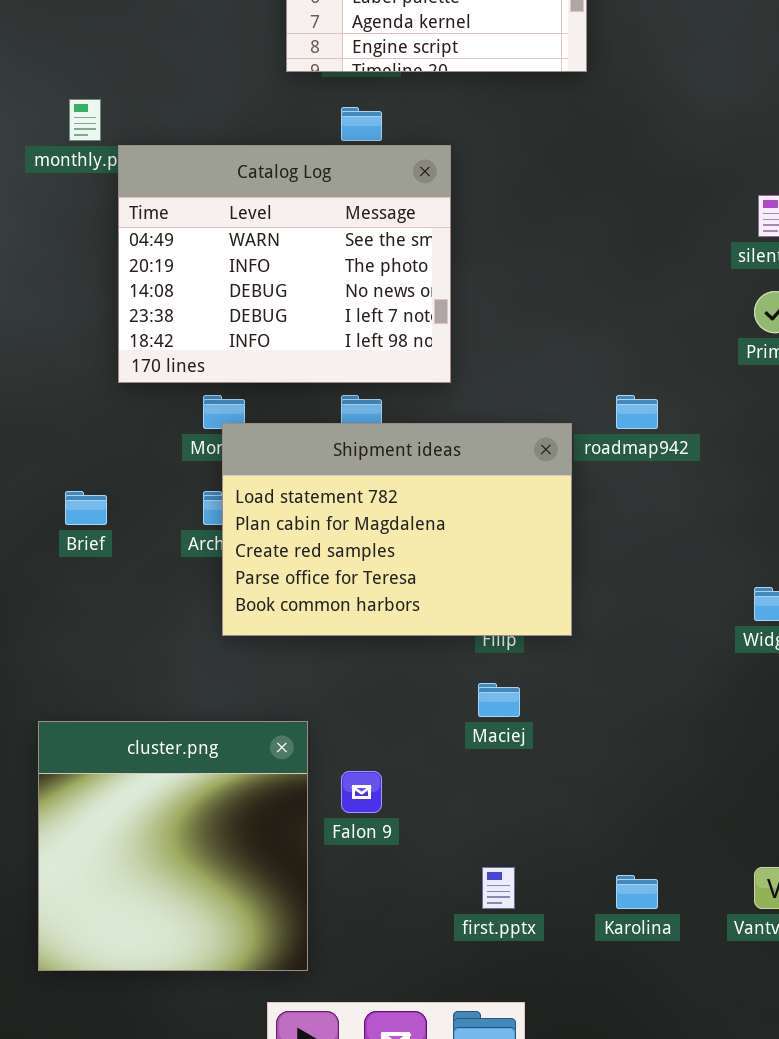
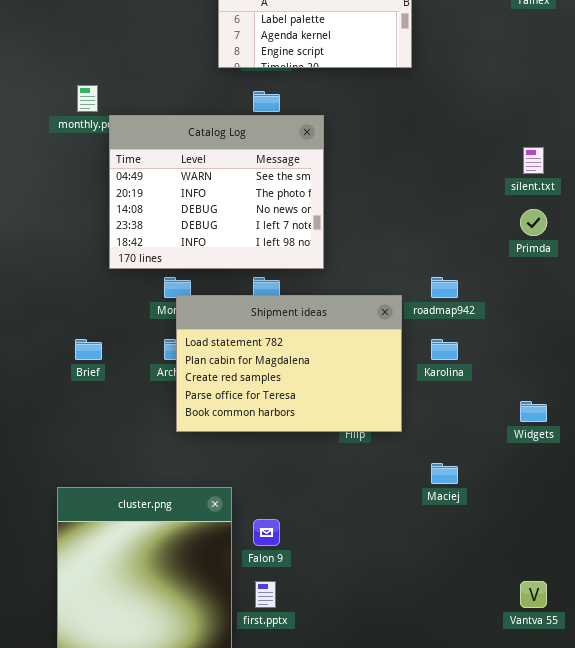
Maciej: [478,683,520,717] -> [431,463,458,484], moved
first.pptx: [482,867,515,909] -> [255,581,276,608], moved
Karolina: [616,875,658,909] -> [431,339,458,360], moved

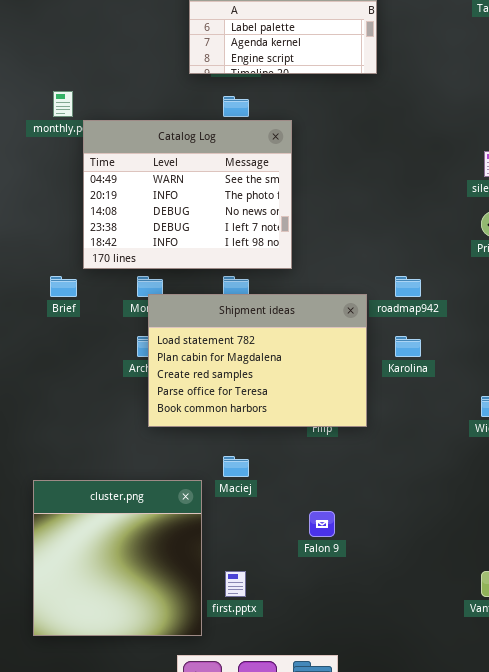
Brief: [75,339,102,360] -> [50,276,77,297], moved
Maciej: [431,463,458,484] -> [223,456,249,477], moved
Falon 9: [253,519,280,546] -> [309,511,335,537], moved

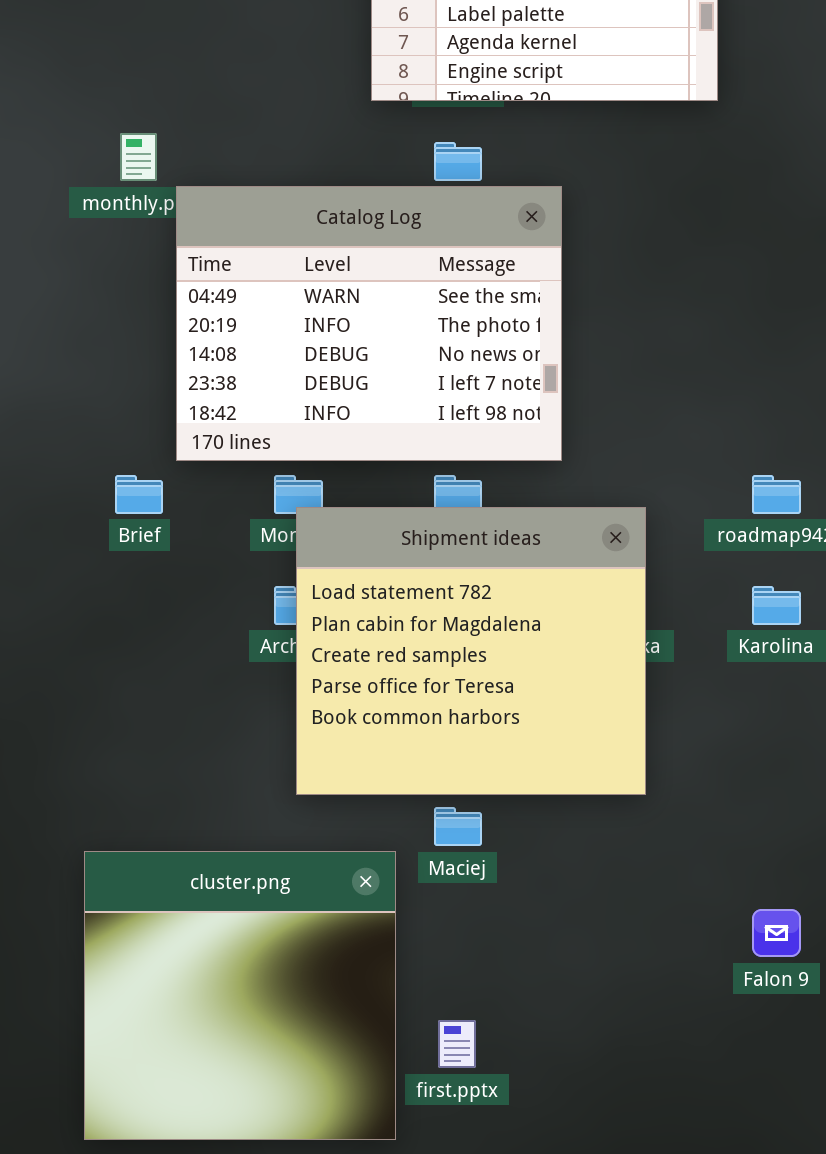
Shipment ideas: [148,294,367,427] -> [296,507,646,795], resized
Falon 9: [309,511,335,537] -> [752,909,801,957], moved

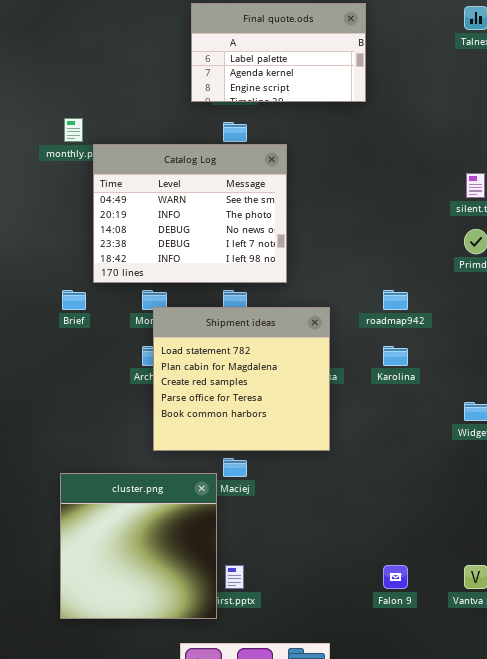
cluster.png: [84,851,396,1140] -> [60,473,217,619], moved
Falon 9: [752,909,801,957] -> [383,565,408,589], moved

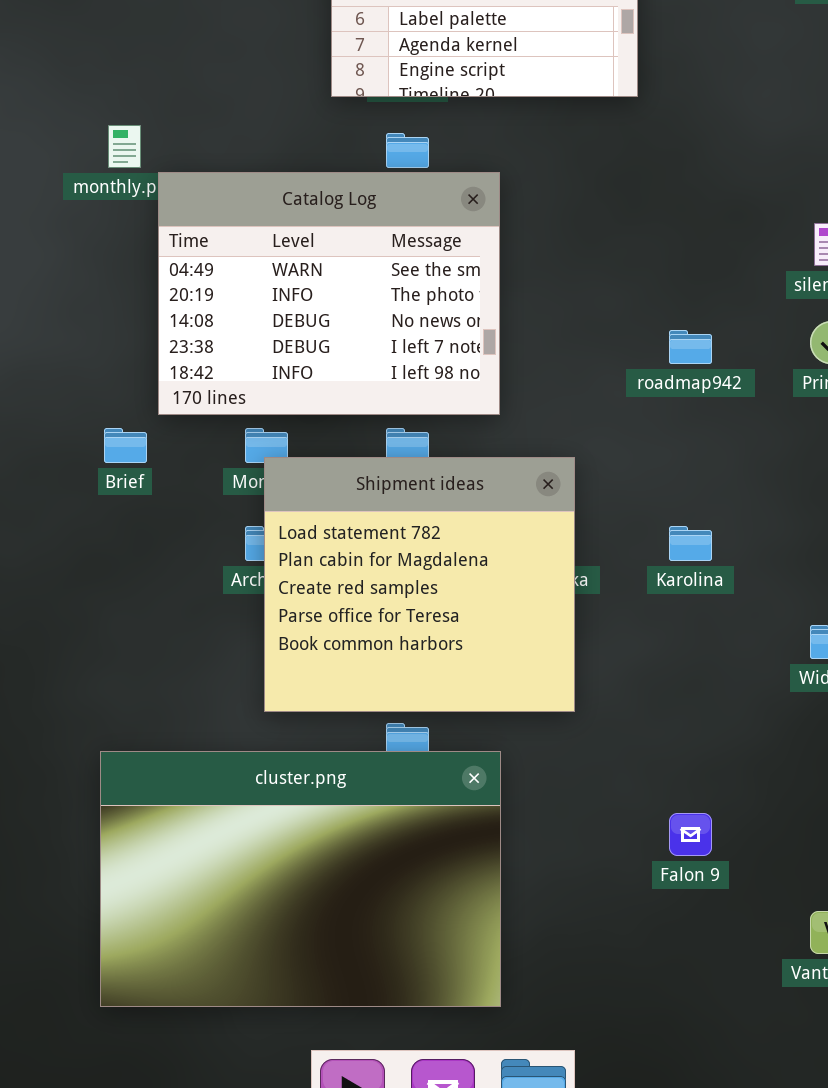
roadmap942: [383,290,408,310] -> [669,330,712,364], moved
cluster.png: [60,473,217,619] -> [100,751,501,1007], resized
Falon 9: [383,565,408,589] -> [669,813,712,856], moved

